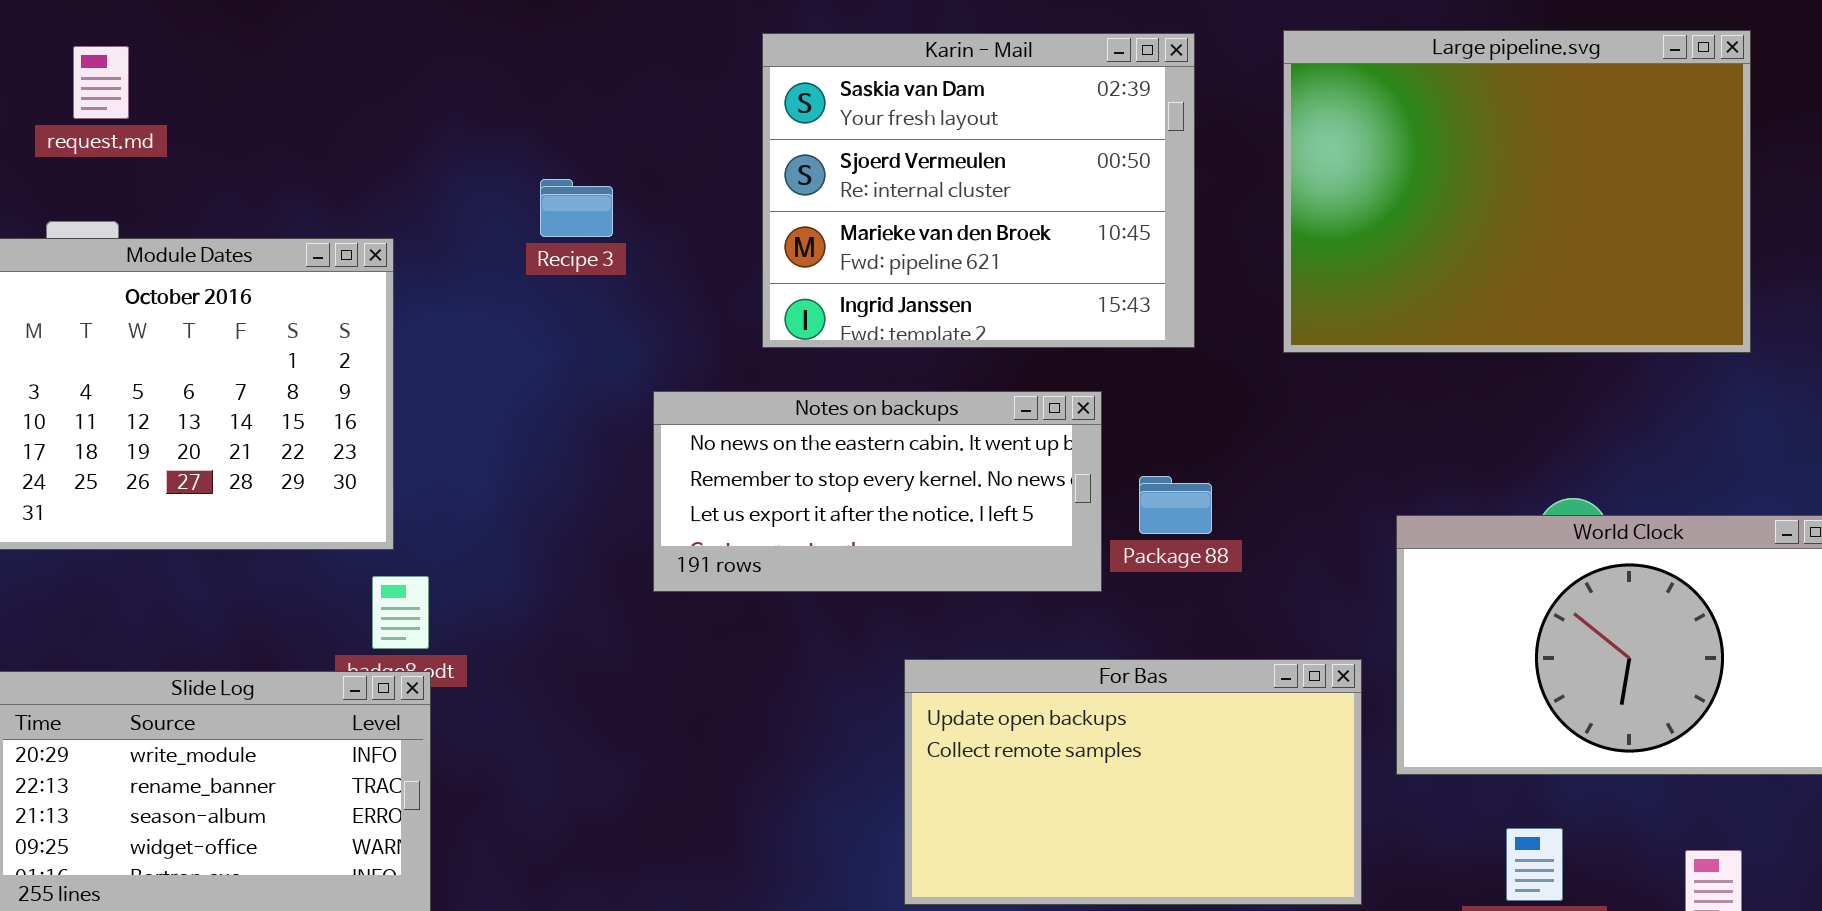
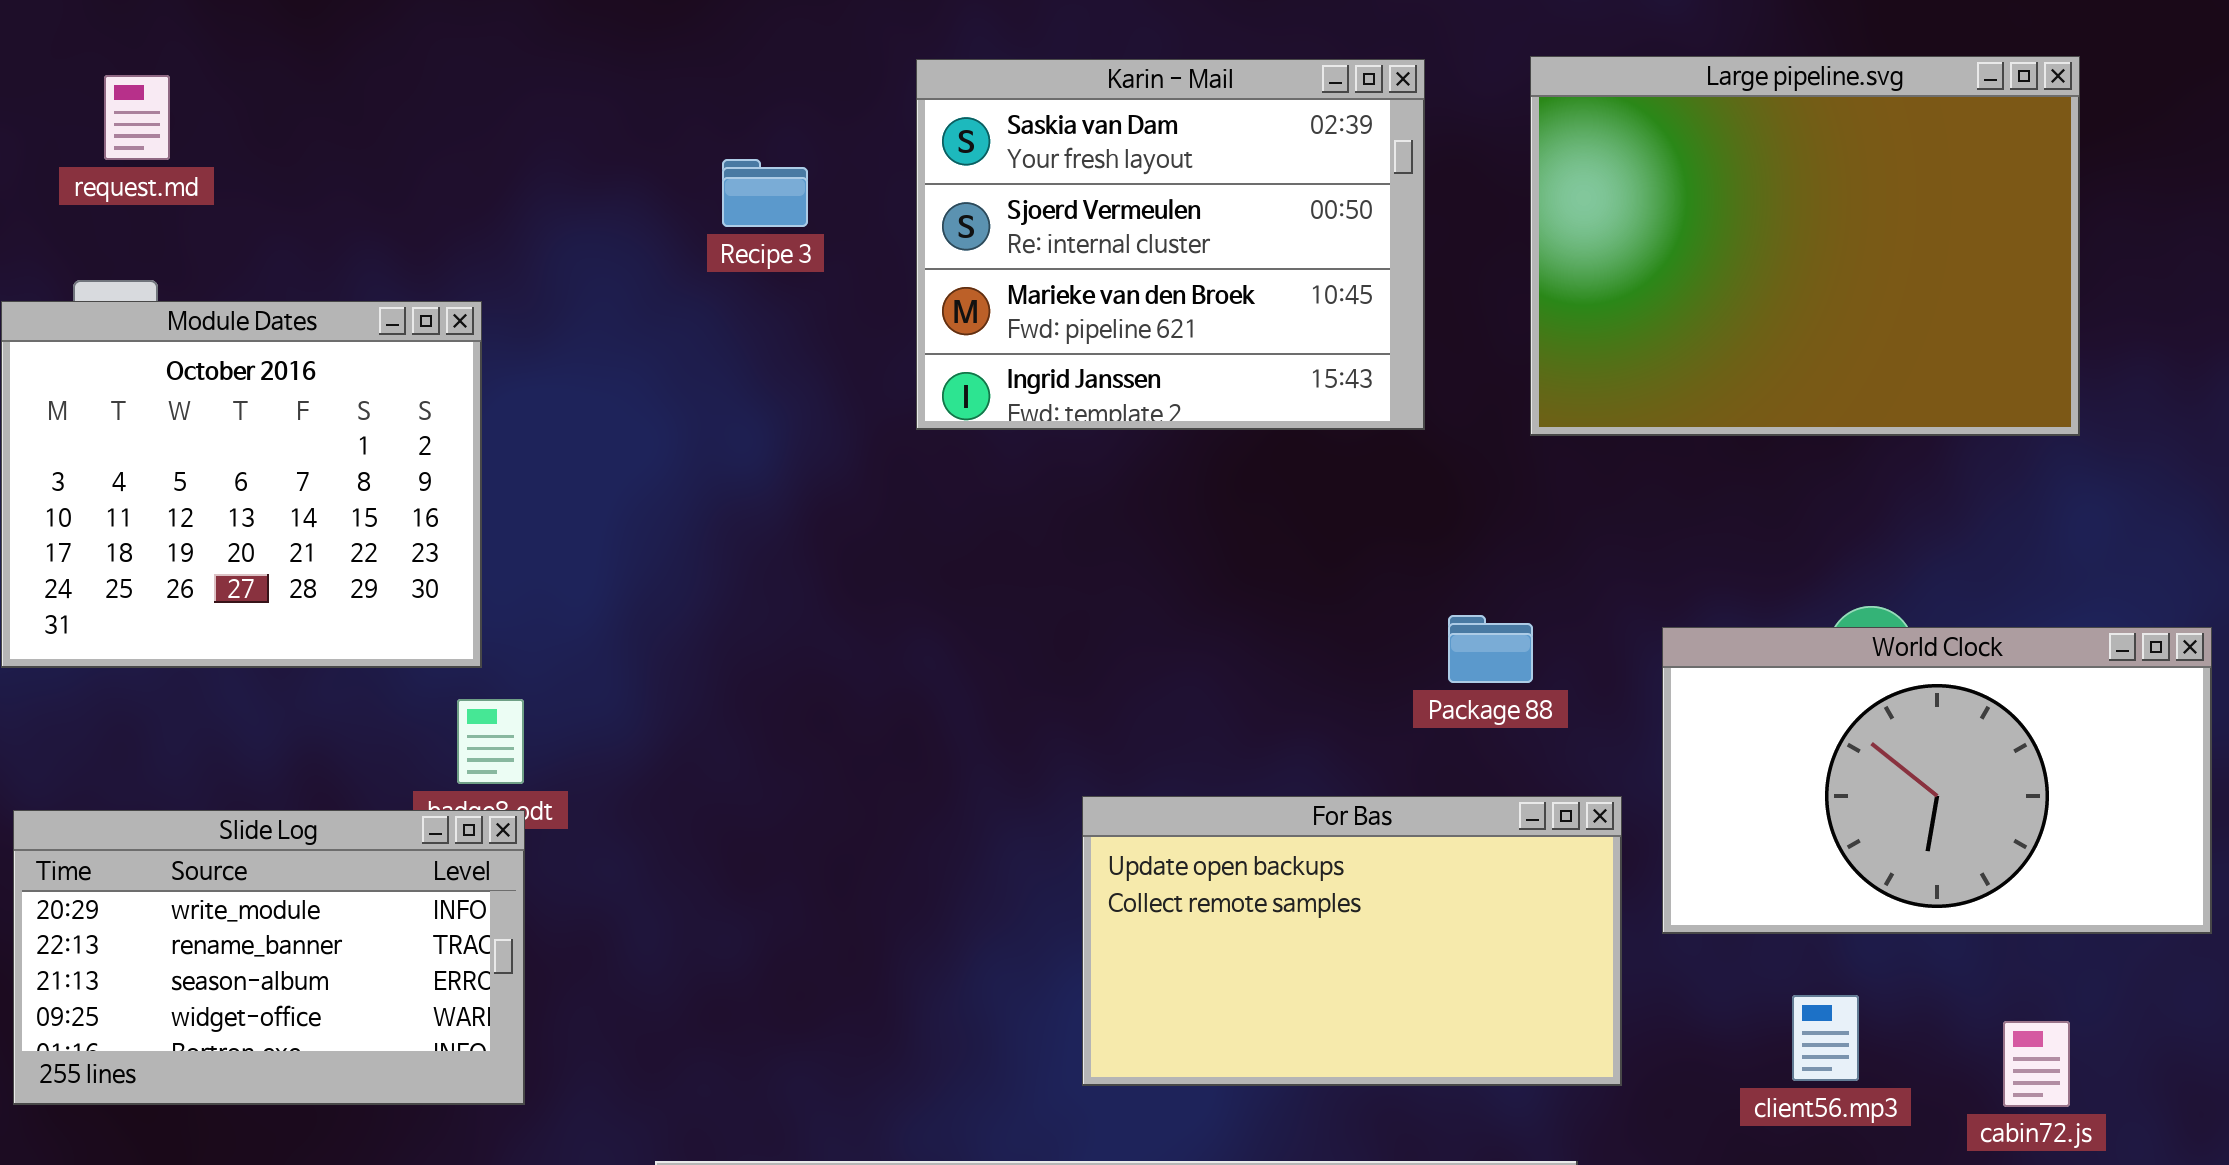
Recipe 3: [540,179,613,237] -> [722,159,808,227], moved
Notes on backups: [653,391,1102,592] -> none, closed
Package 88: [1139,476,1212,534] -> [1448,615,1533,683], moved

